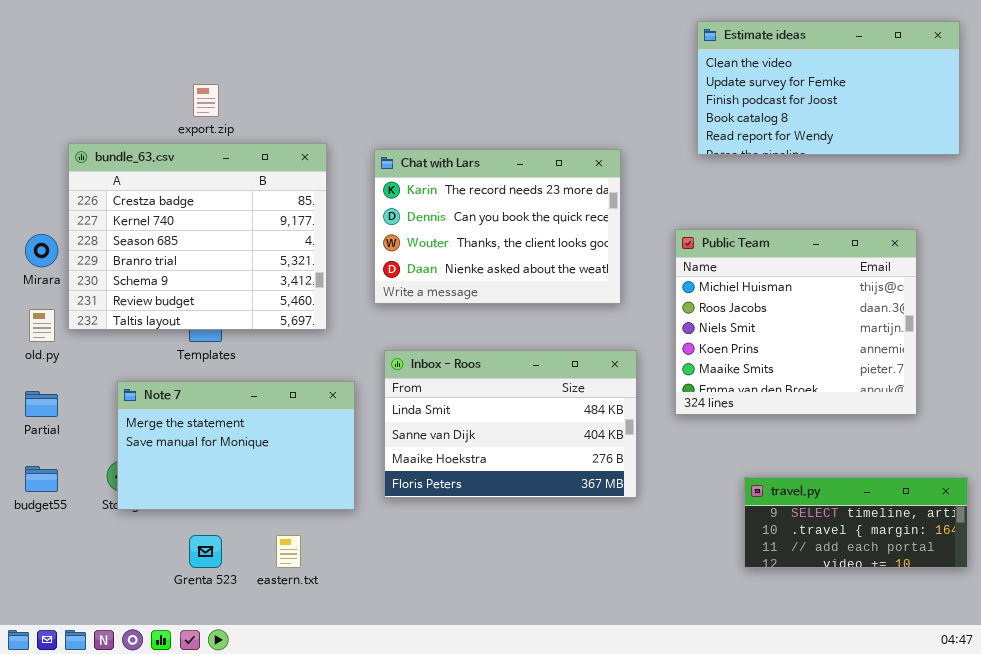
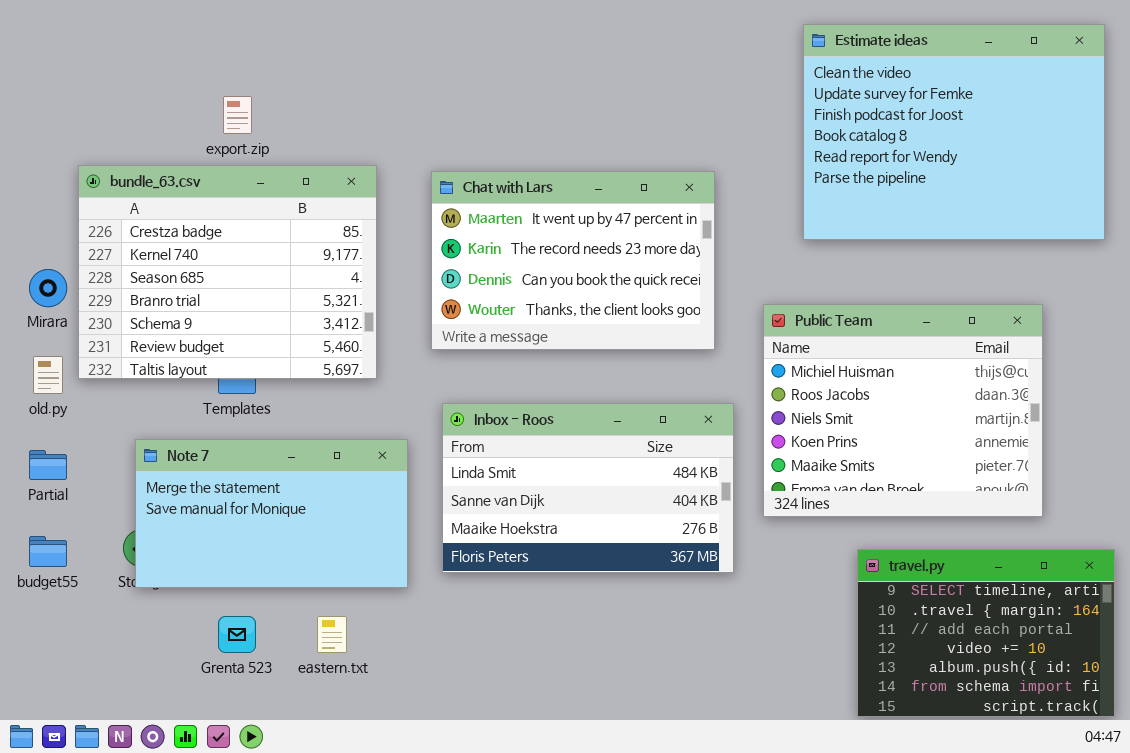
Estimate ideas: [697,21,960,155] -> [803,24,1105,240], resized
Chat with Lars: [374,149,621,304] -> [431,171,715,350], scrolled up 1 row
Public Team: [675,229,917,415] -> [763,304,1043,517], moved
travel.py: [744,477,968,568] -> [857,549,1115,717], resized

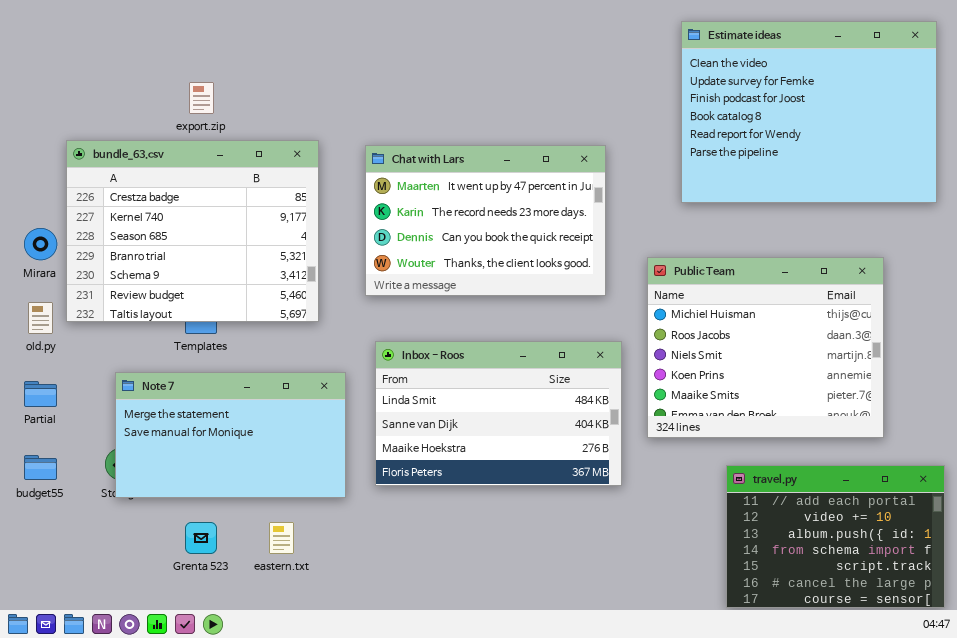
travel.py: [857,549,1115,717] -> [726,465,945,608], scrolled down 2 rows

